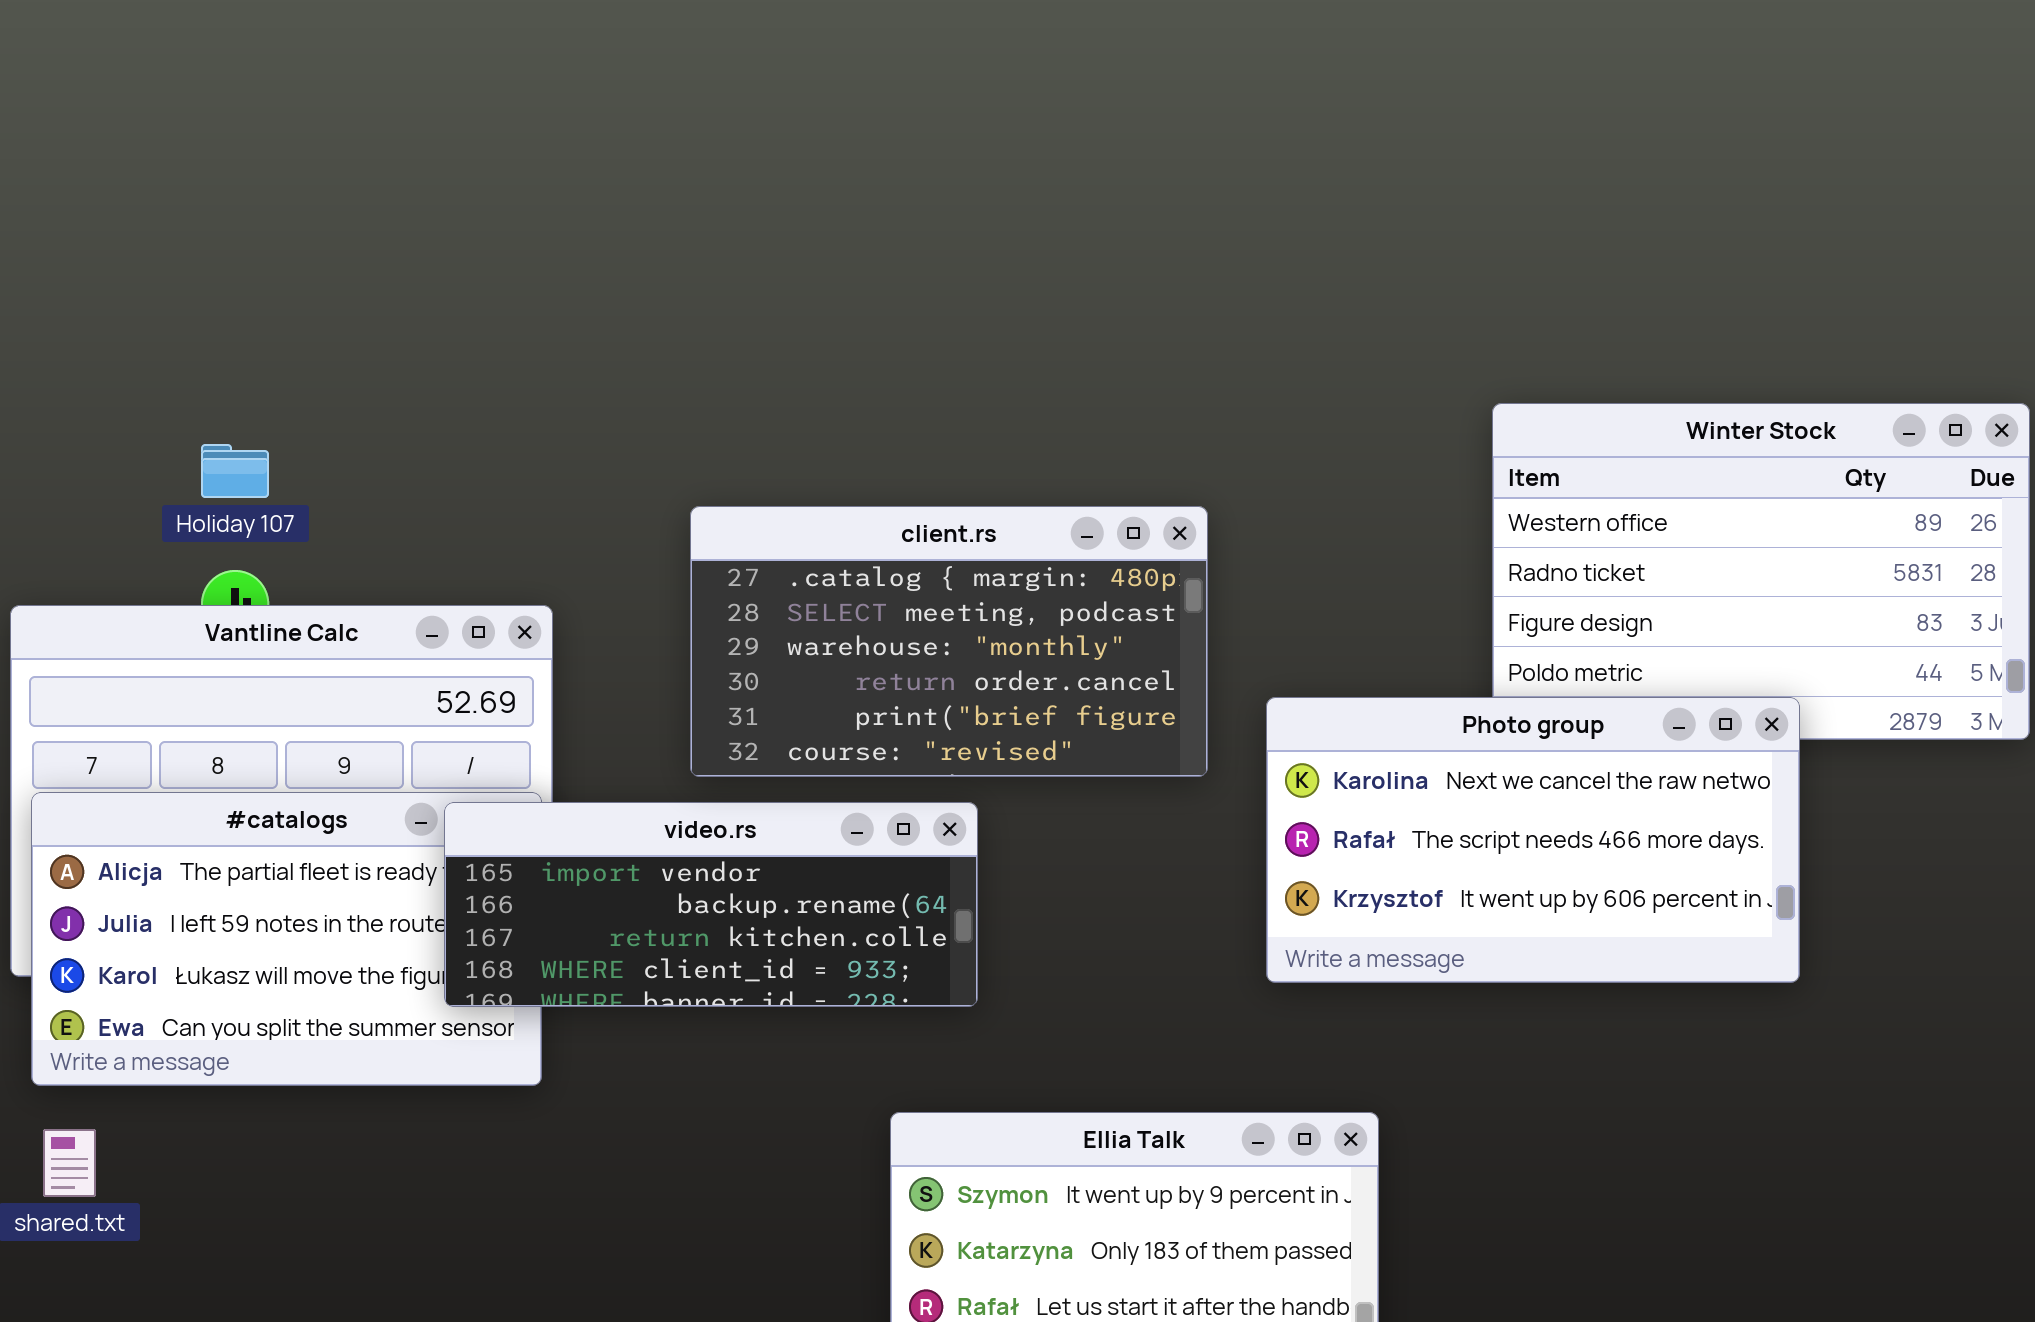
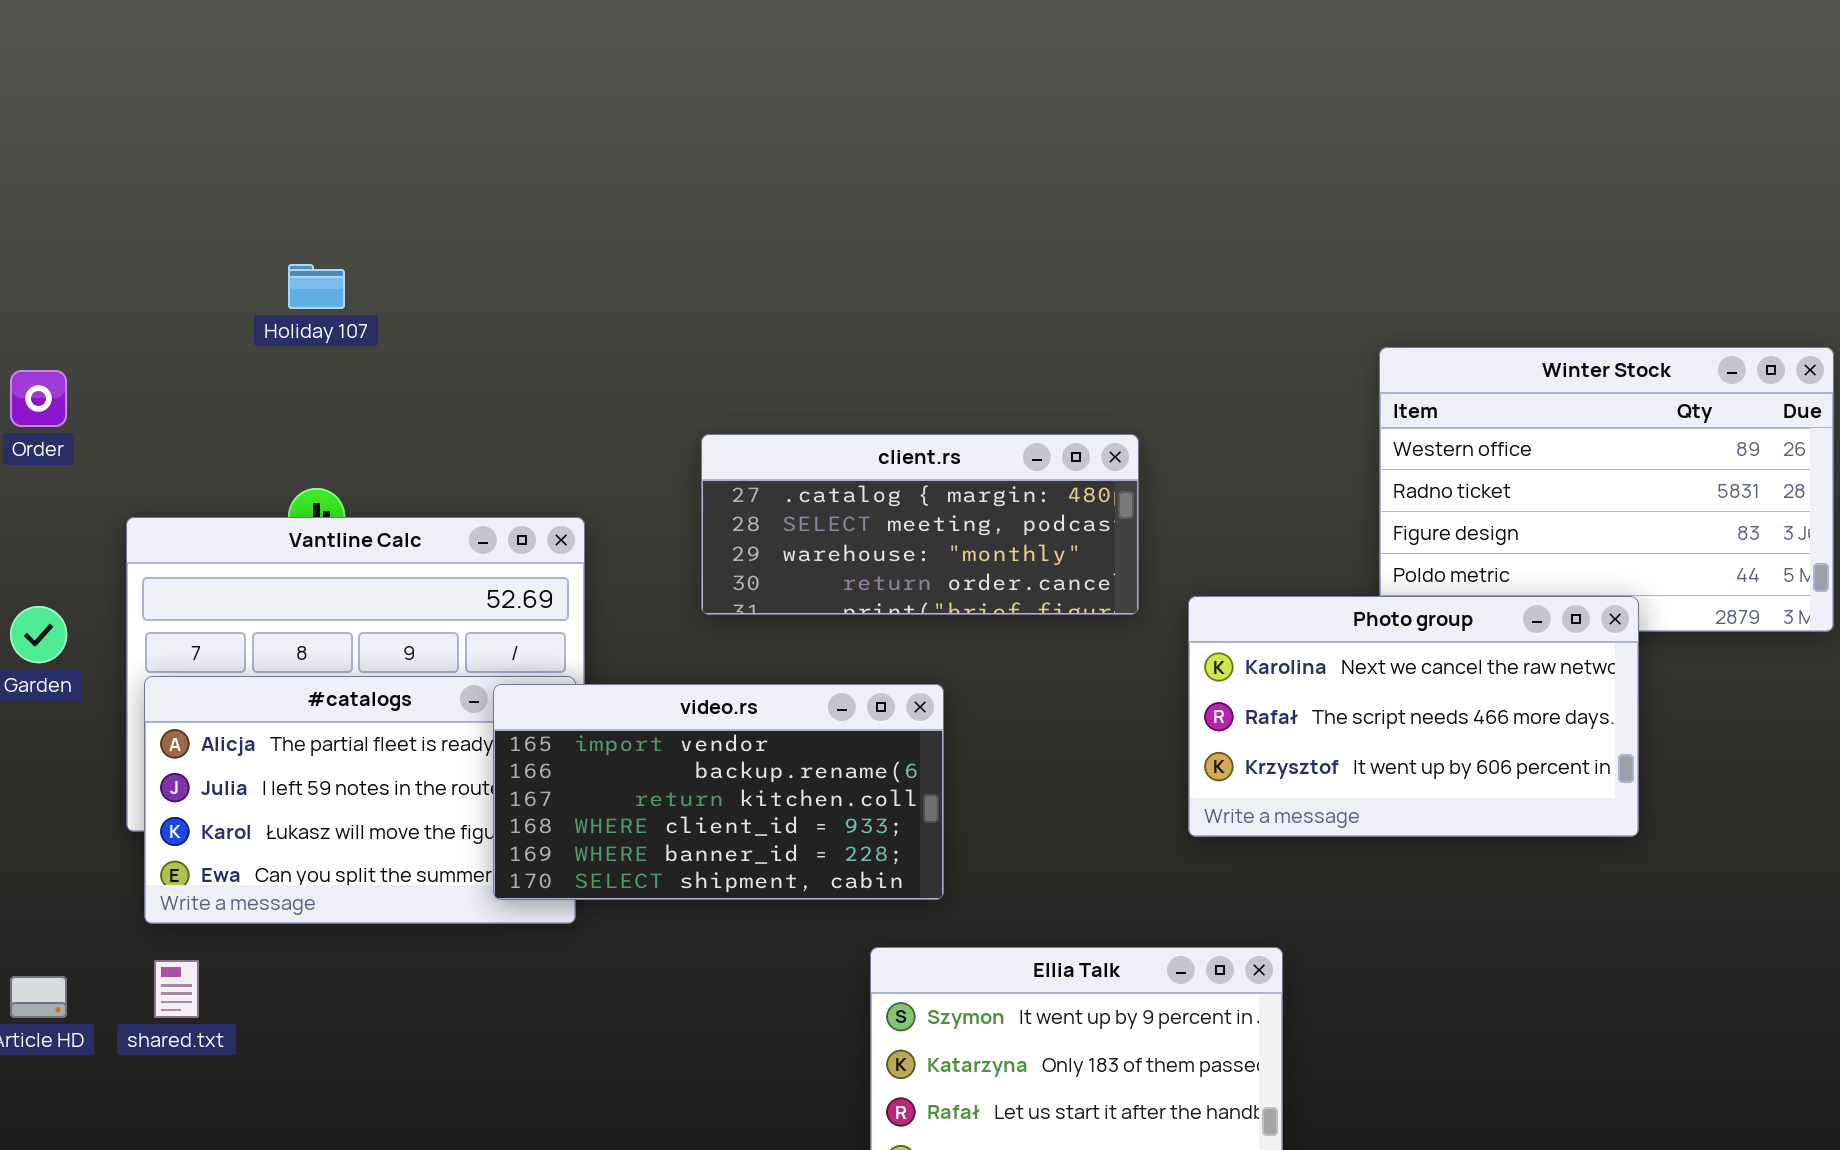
Holiday 107: [201,444,269,498] -> [288,264,345,309], moved
client.rs: [690,506,1208,777] -> [701,434,1139,615], resized
video.rs: [444,802,978,1007] -> [493,684,944,900], resized

